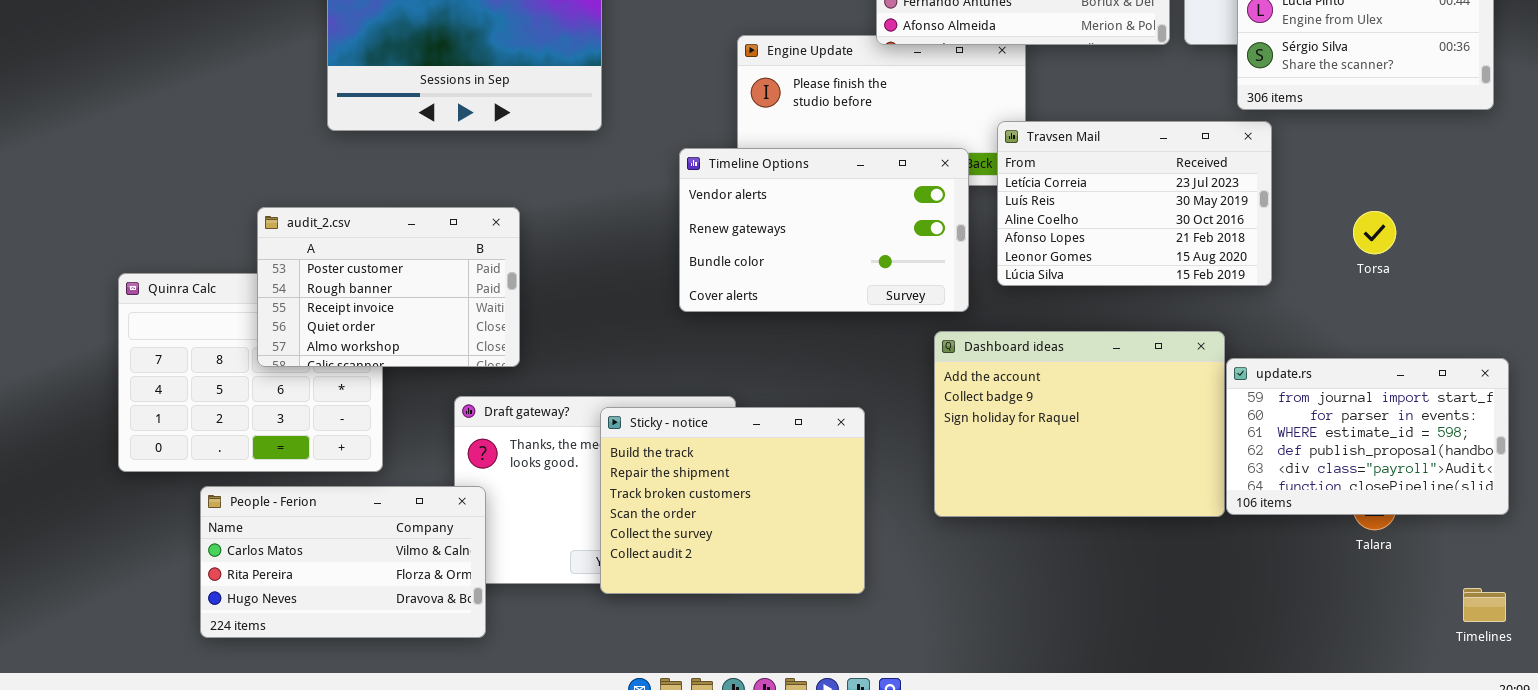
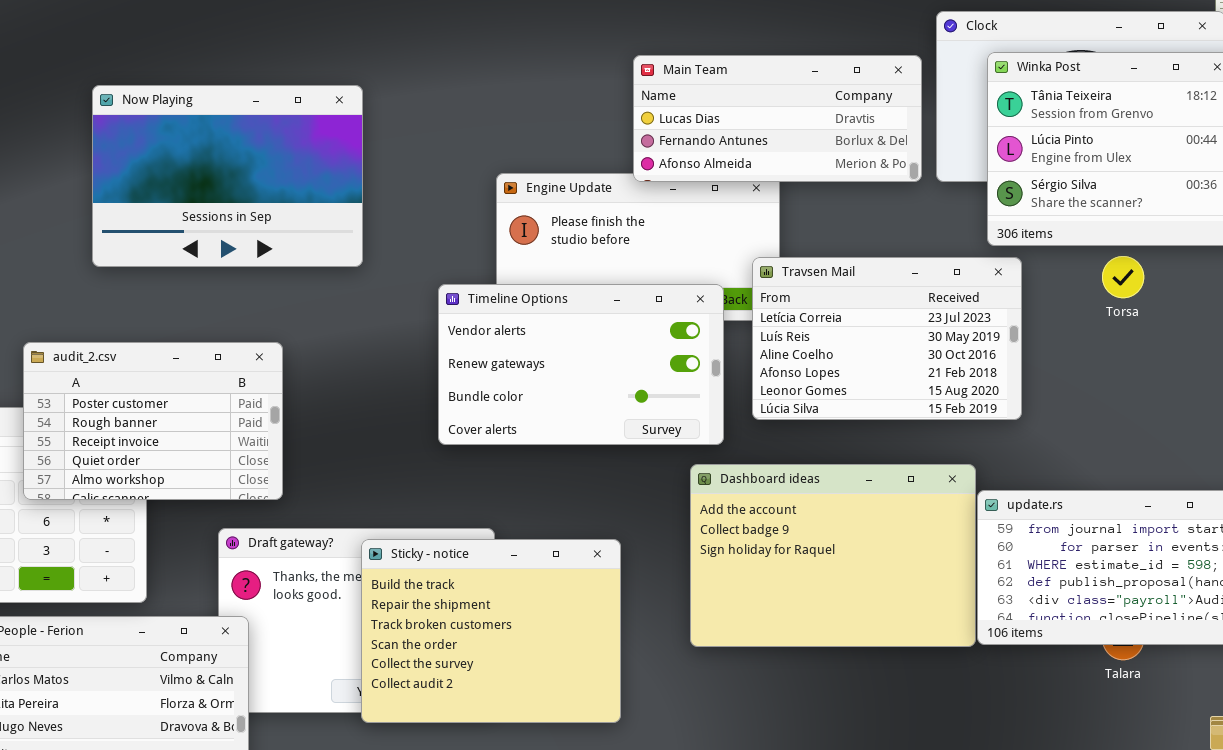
Torsa: [1353,211,1396,254] -> [1102,256,1144,298], moved

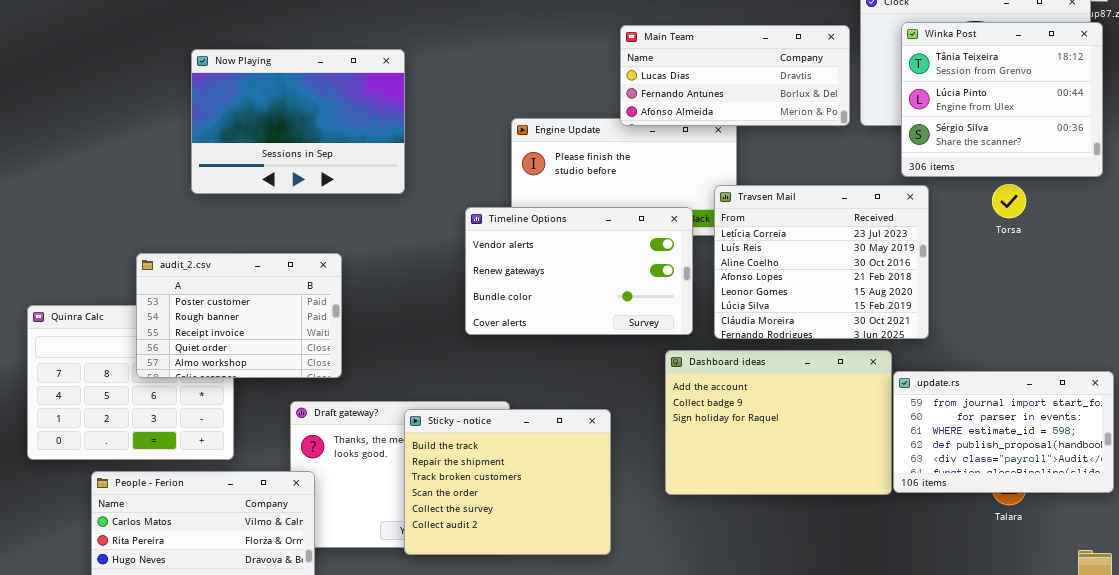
Travsen Mail: [752,257,1022,420] -> [714,185,929,339], resized

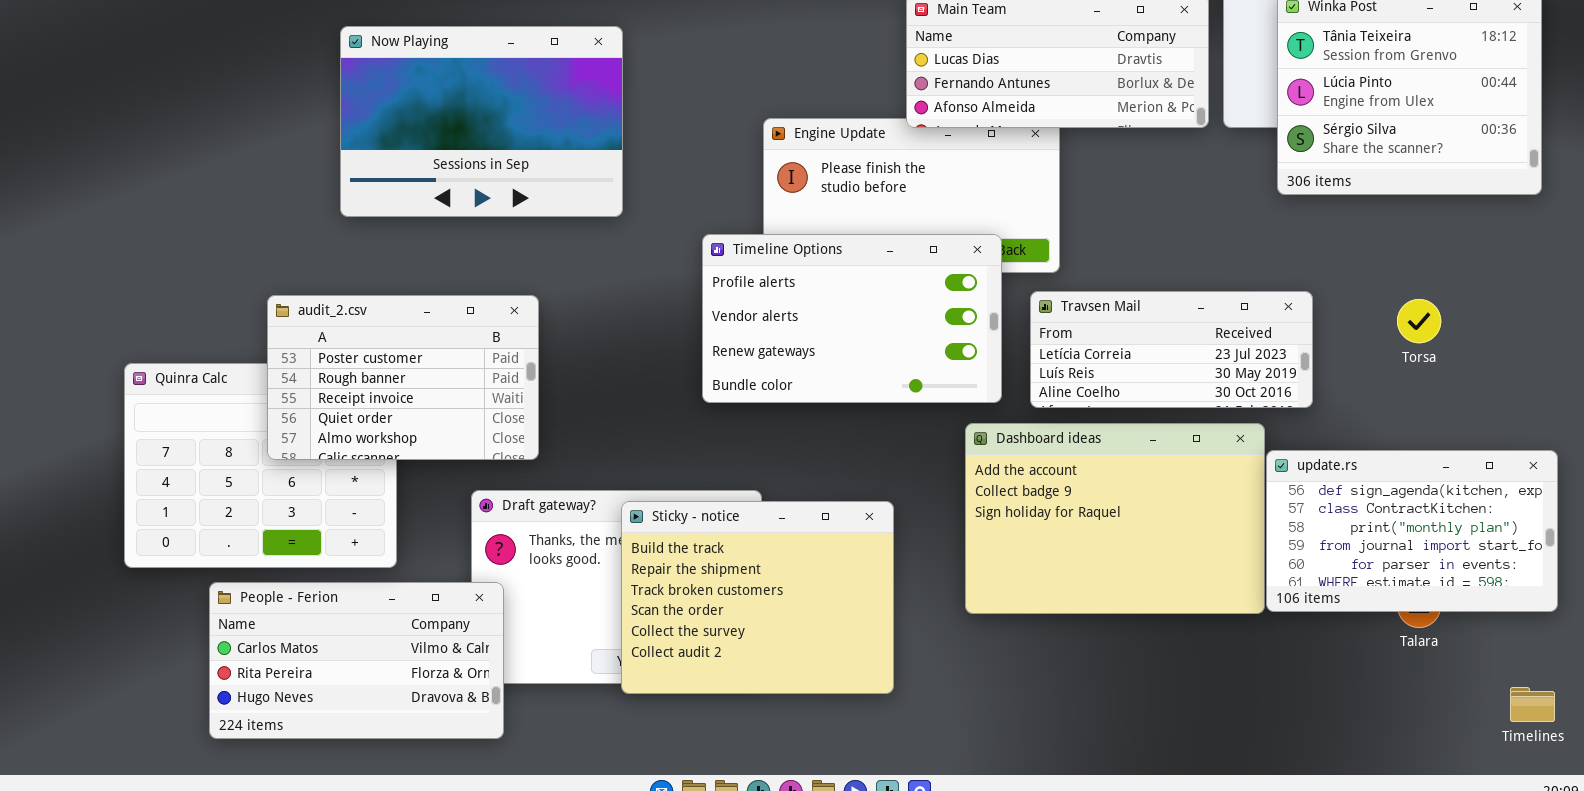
Torsa: [992,184,1026,218] -> [1397,299,1441,343], moved
Travsen Mail: [714,185,929,339] -> [1030,291,1313,408], resized
Timeline Options: [465,207,693,335] -> [702,234,1002,403], scrolled up 1 row
update.rs: [893,371,1114,493] -> [1266,450,1558,612], scrolled up 3 rows

